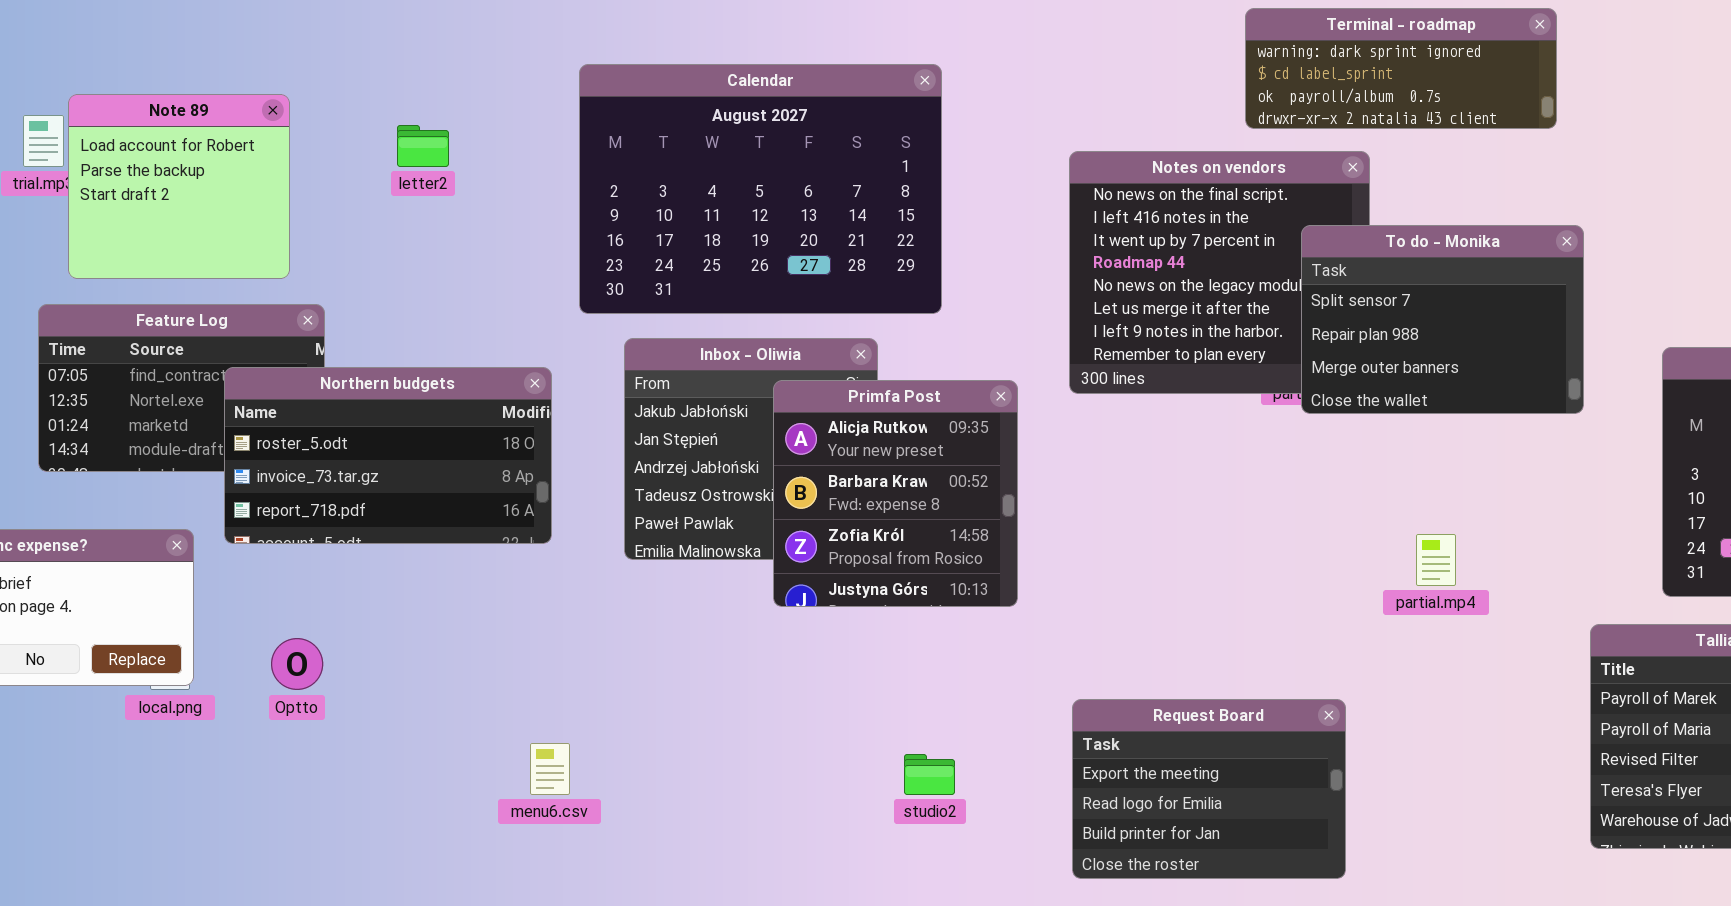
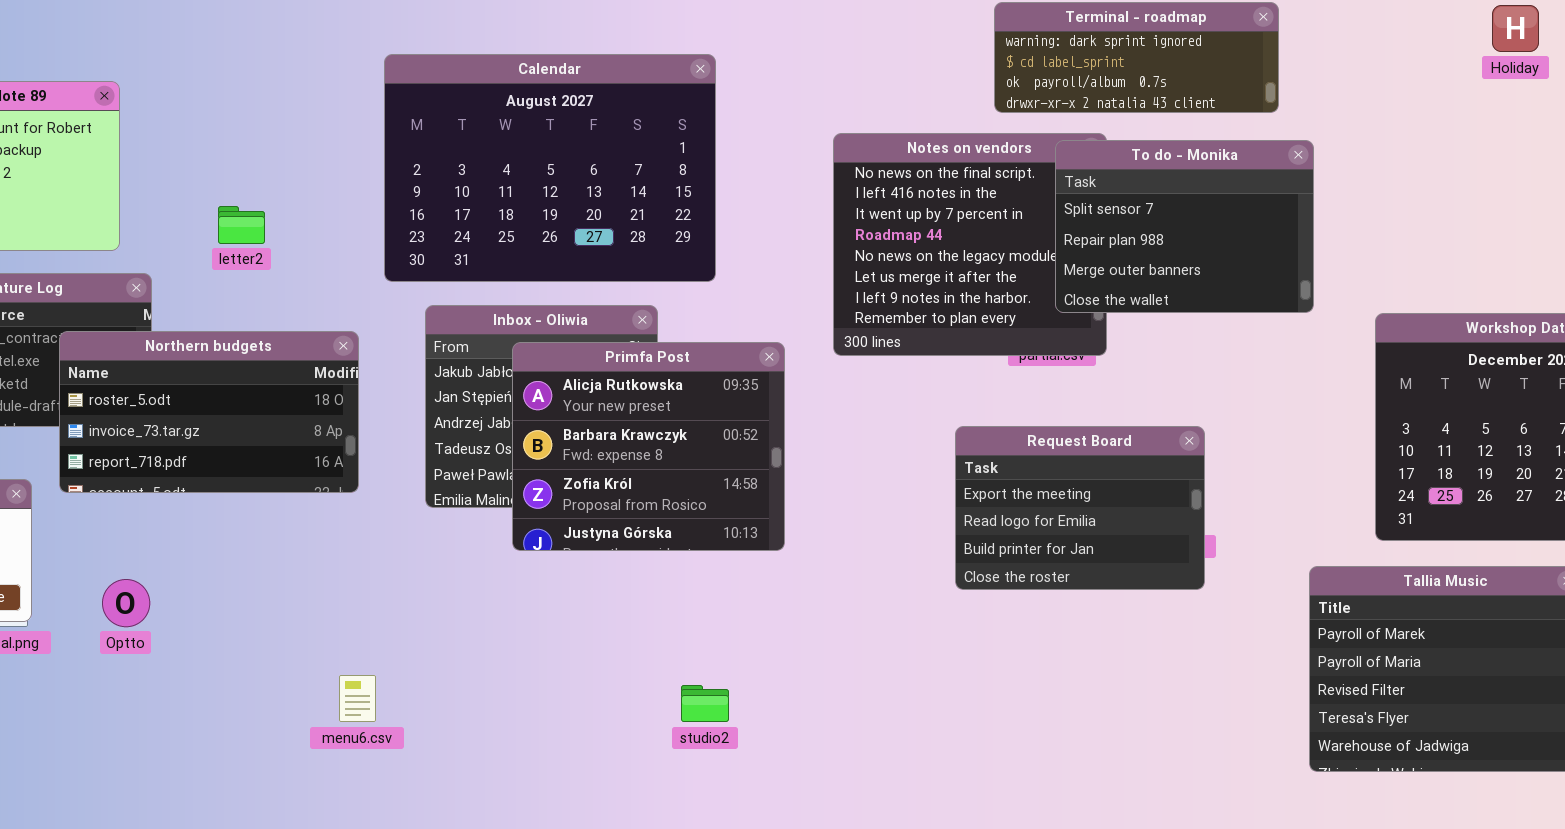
letter2: [397,125,449,167] -> [218,206,265,244], moved
To do - Monika: [1301,225,1584,414] -> [1055,140,1314,313], moved
Primfa Post: [773,380,1018,607] -> [512,342,785,551], resized
Request Board: [1072,699,1346,879] -> [955,426,1205,590], moved

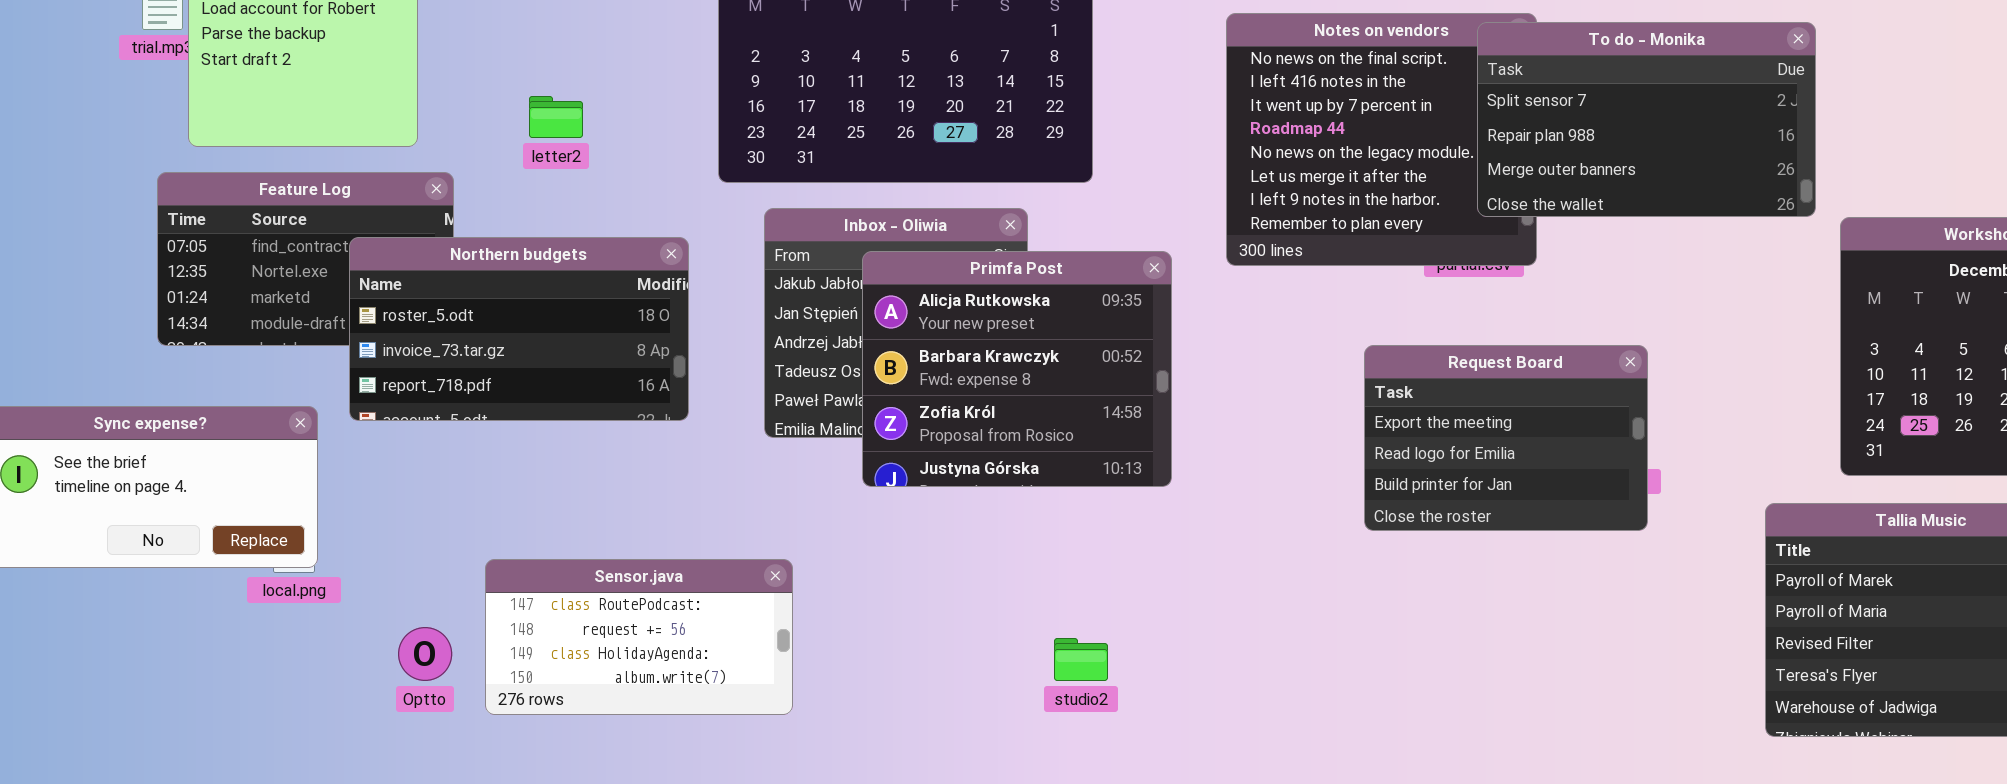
To do - Monika: [1055,140,1314,313] -> [1477,22,1816,217], resized
Optto: [102,579,150,627] -> [398,627,452,681], moved
Sensor.java: none -> [485,559,793,715], opened

